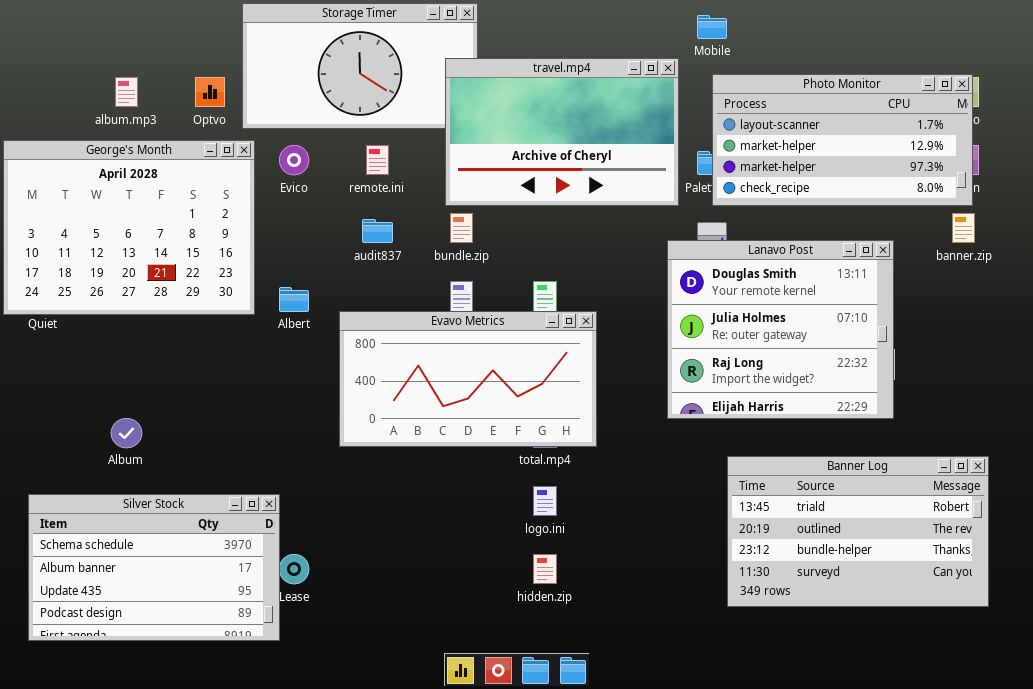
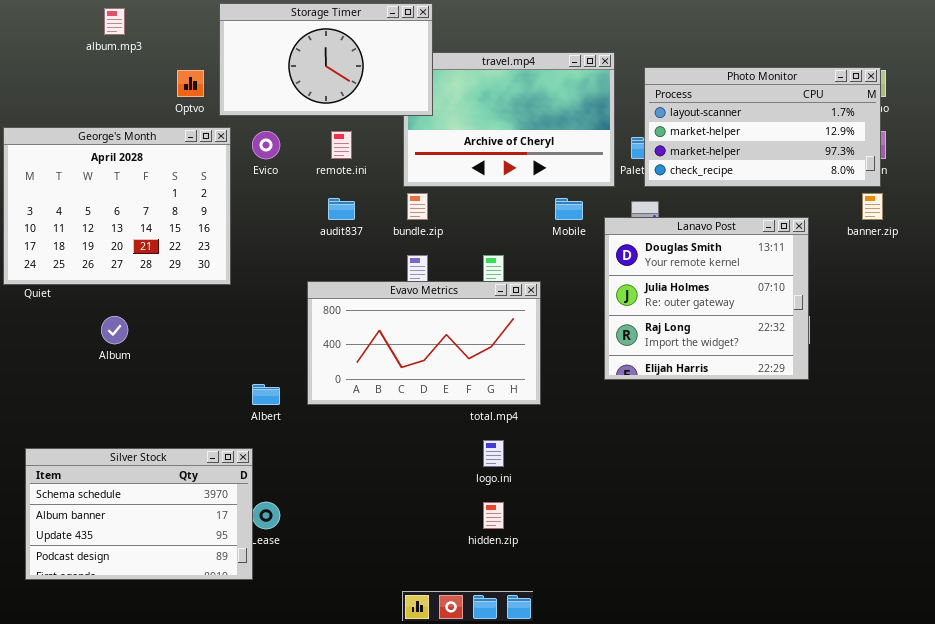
Storage Timer: [242,3,478,129] -> [219,3,433,116], raised
Mobile: [697,15,727,39] -> [555,198,583,220], moved
album.mp3: [115,77,138,107] -> [104,8,125,35], moved
Albert: [279,287,309,312] -> [252,384,280,405], moved
Album: [111,418,142,448] -> [101,316,128,344], moved
Banner Log: [727,456,989,607] -> none, closed

